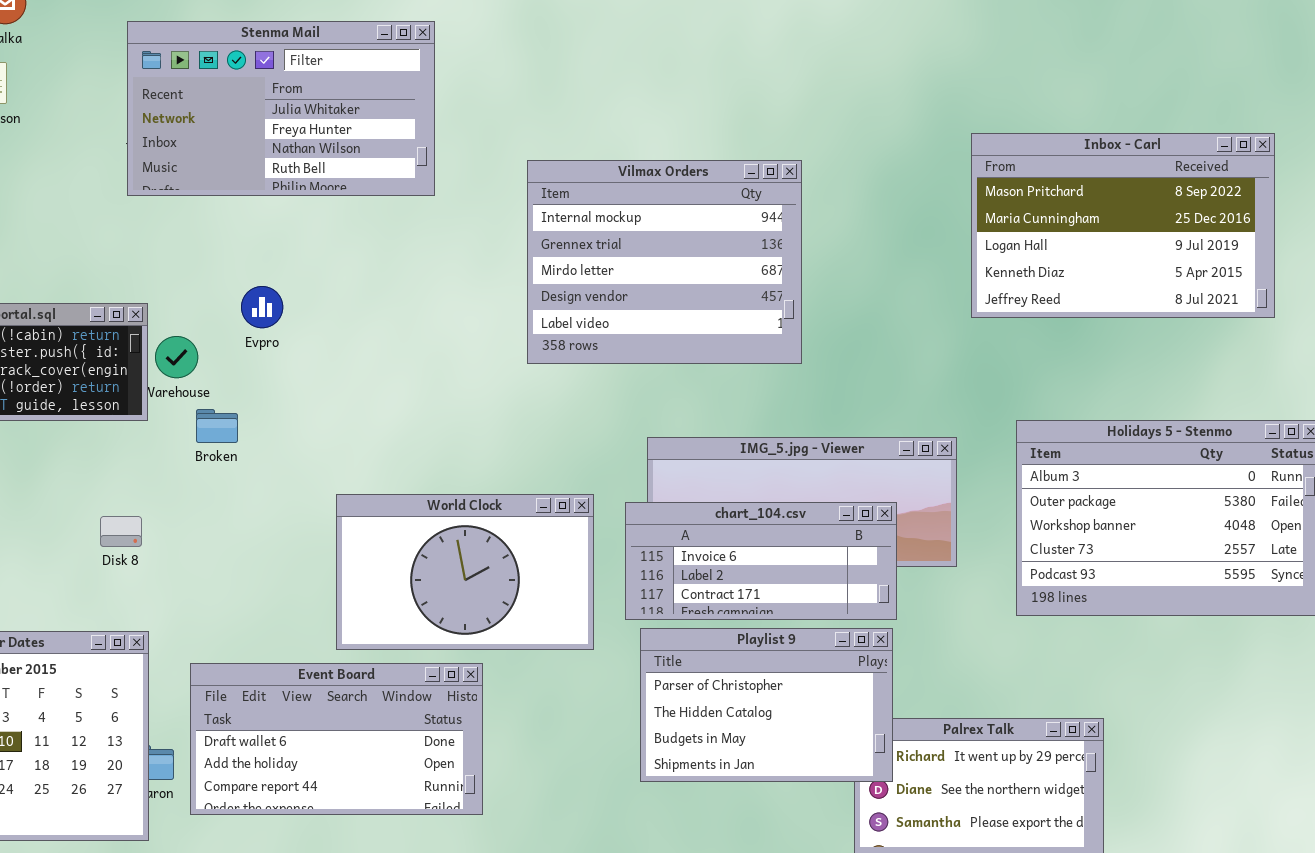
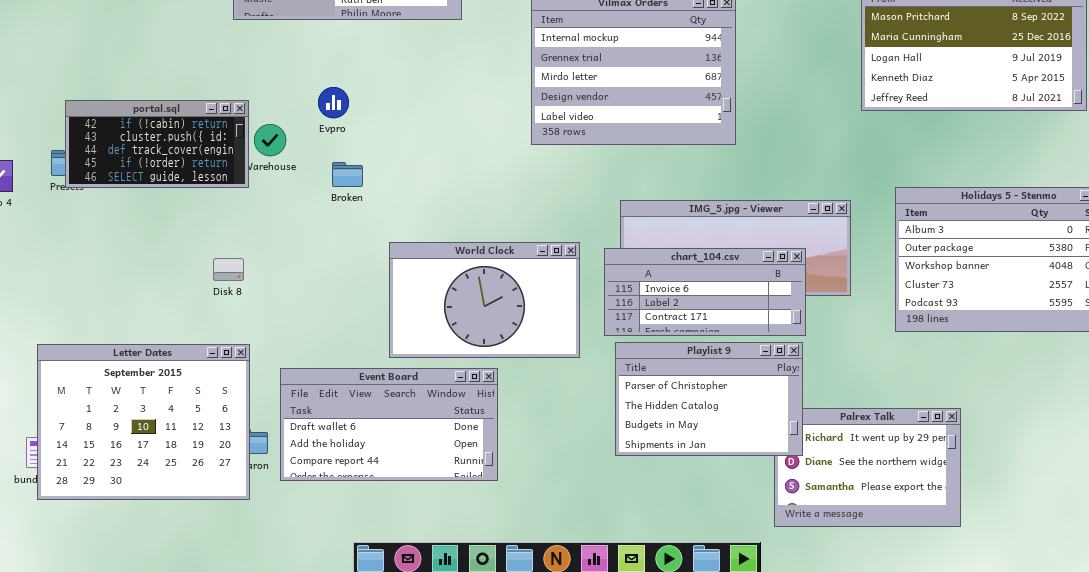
Broken: [196,409,238,443] -> [332,162,363,187], moved

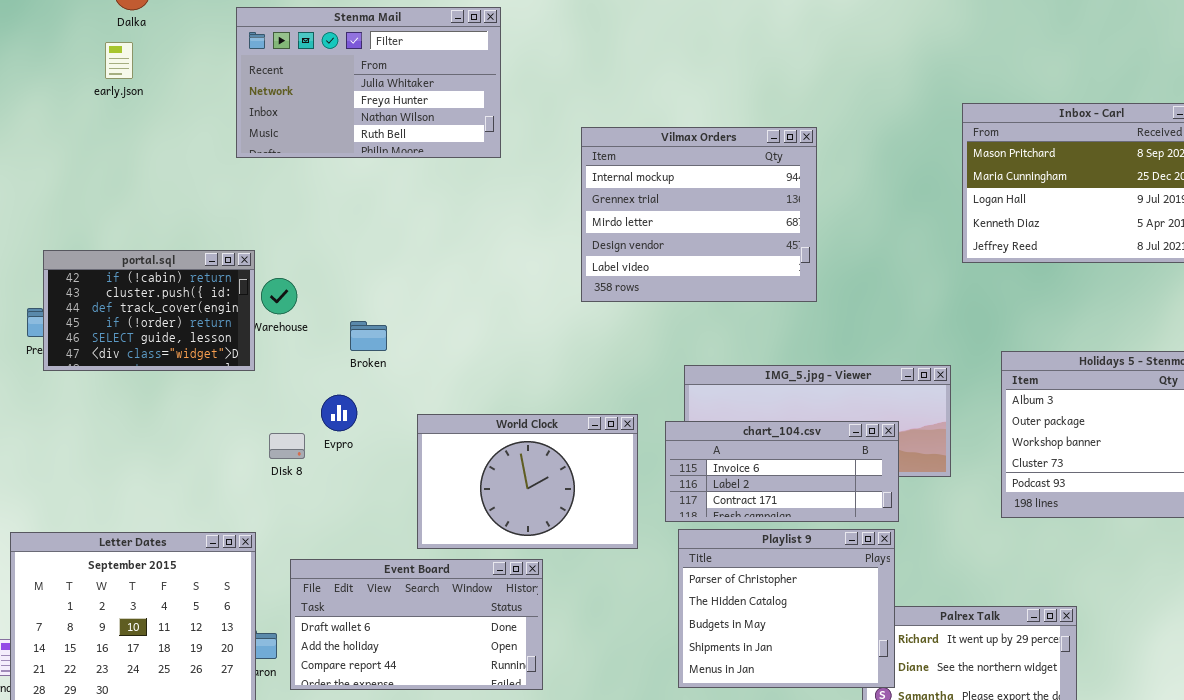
Evpro: [318,87,349,118] -> [321,395,357,431], moved
portal.sql: [65,100,249,188] -> [43,250,255,371], resized
Disk 8: [213,258,244,281] -> [269,433,305,459], moved
Playlist 9: [615,342,803,456] -> [678,529,895,688], resized

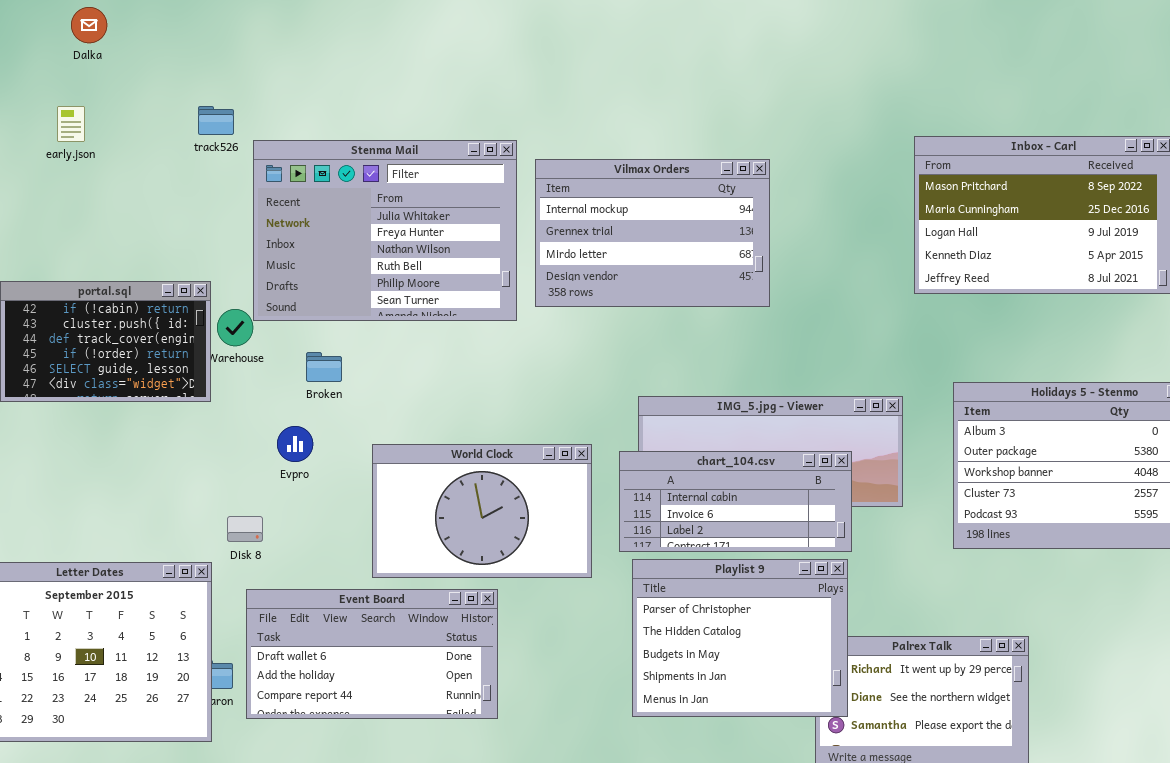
Stenma Mail: [236,7,501,158] -> [253,140,517,321], moved, resized
early.json: [105,42,133,79] -> [57,106,85,142], moved
Vilmax Orders: [581,127,817,302] -> [535,159,770,307], resized
chart_104.csv: [665,421,899,522] -> [619,451,852,552], scrolled up 1 row
Disk 8: [269,433,305,459] -> [227,516,263,542], moved

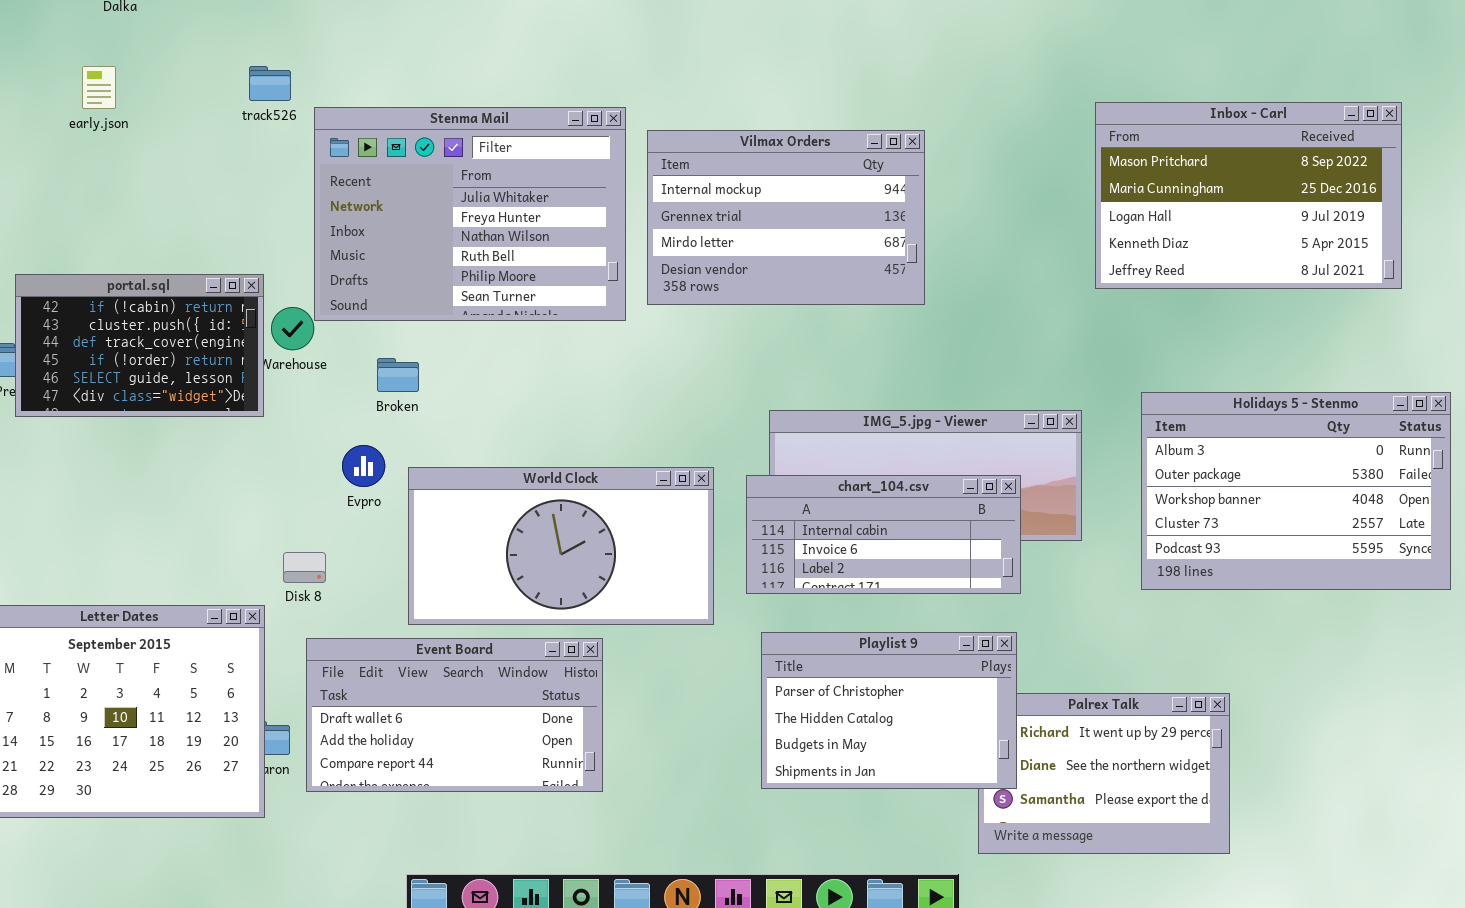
World Clock: [372,444,592,578] -> [408,467,714,625], resized
Playlist 9: [632,559,848,717] -> [761,632,1017,789], resized

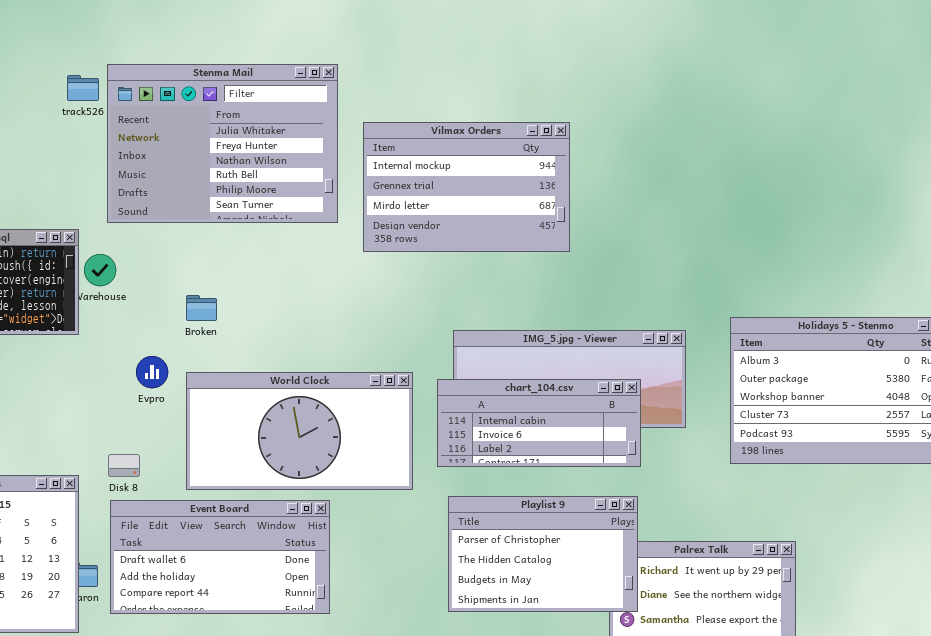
Inbox - Carl: [1095,102,1402,289] -> none, closed
Stenma Mail: [314,107,626,321] -> [107,64,338,223], moved
Broken: [377,358,419,392] -> [186,295,217,321], moved
Disk 8: [283,552,326,583] -> [108,454,140,477], moved

